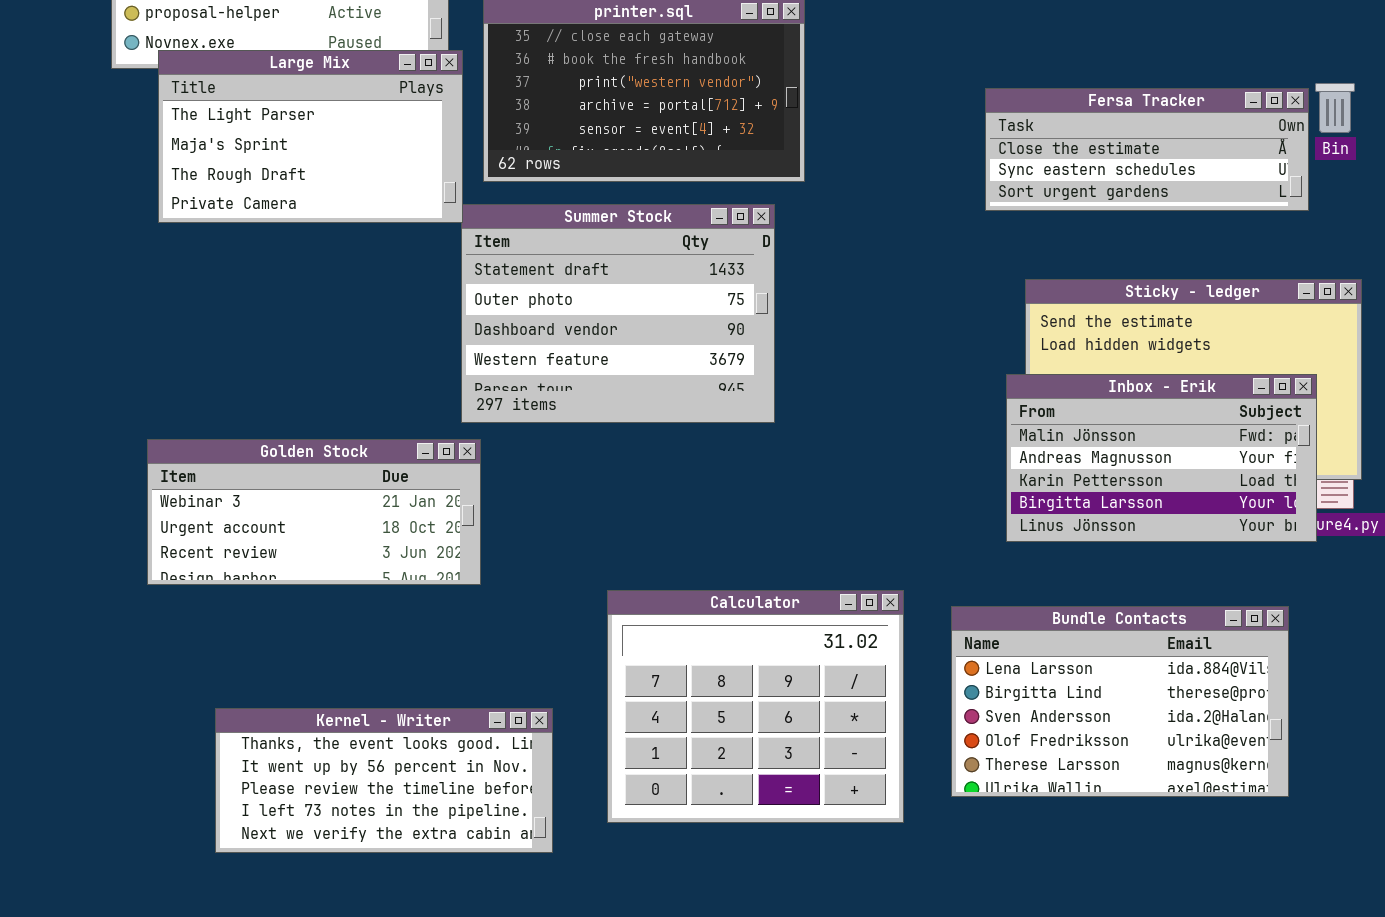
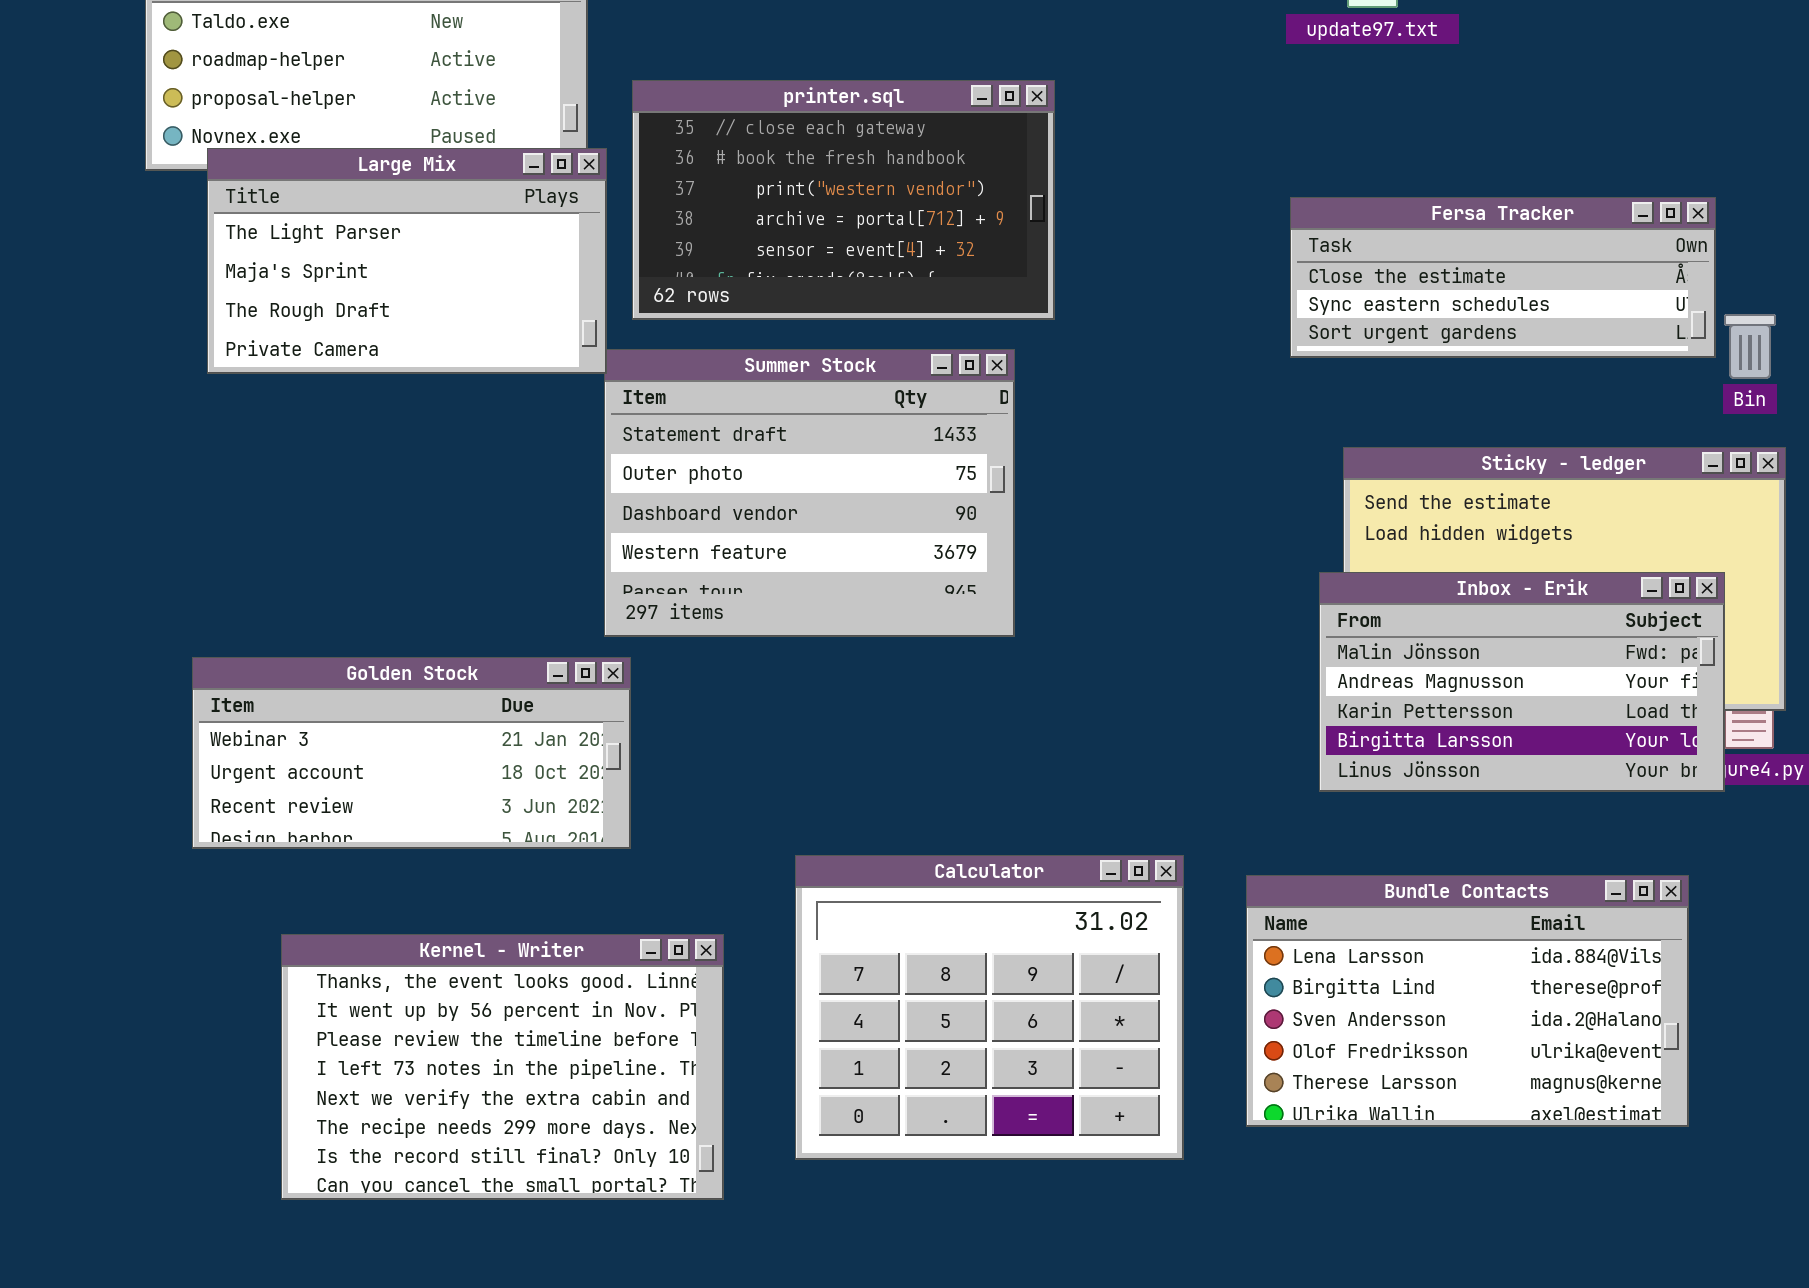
Bin: [1315,83,1355,133] -> [1724,314,1776,379], moved
Kernel - Writer: [215,708,553,853] -> [281,934,724,1200], resized

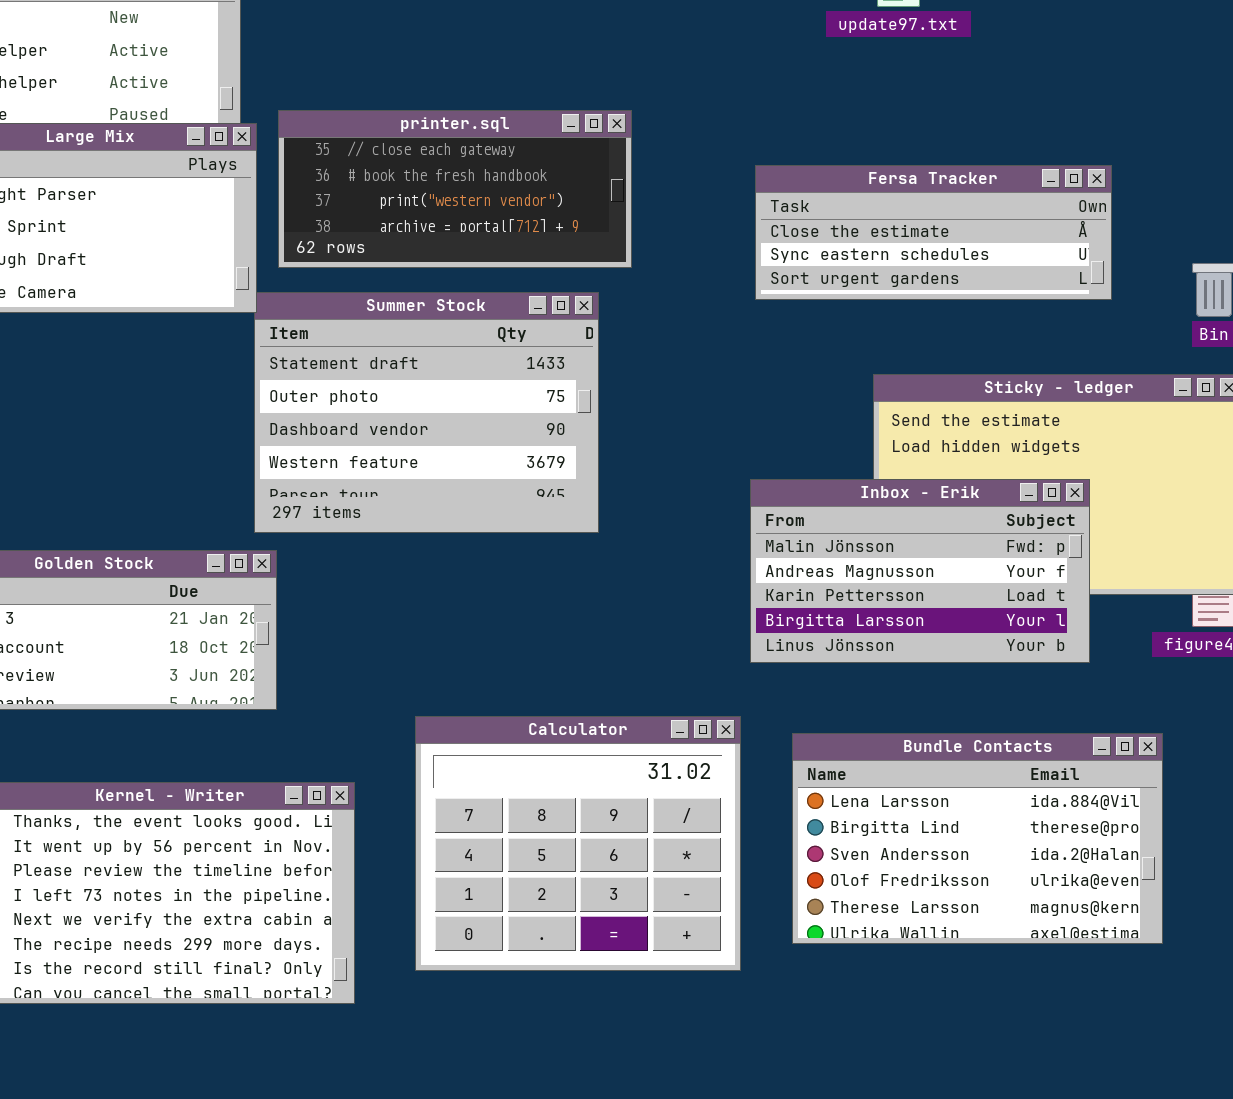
printer.sql: [632,80,1055,320] -> [278,110,632,268], resized
Fersa Tracker: [1290,197,1716,358] -> [755,165,1112,300], moved
Inbox - Erik: [1319,572,1725,792] -> [750,479,1090,663], moved

